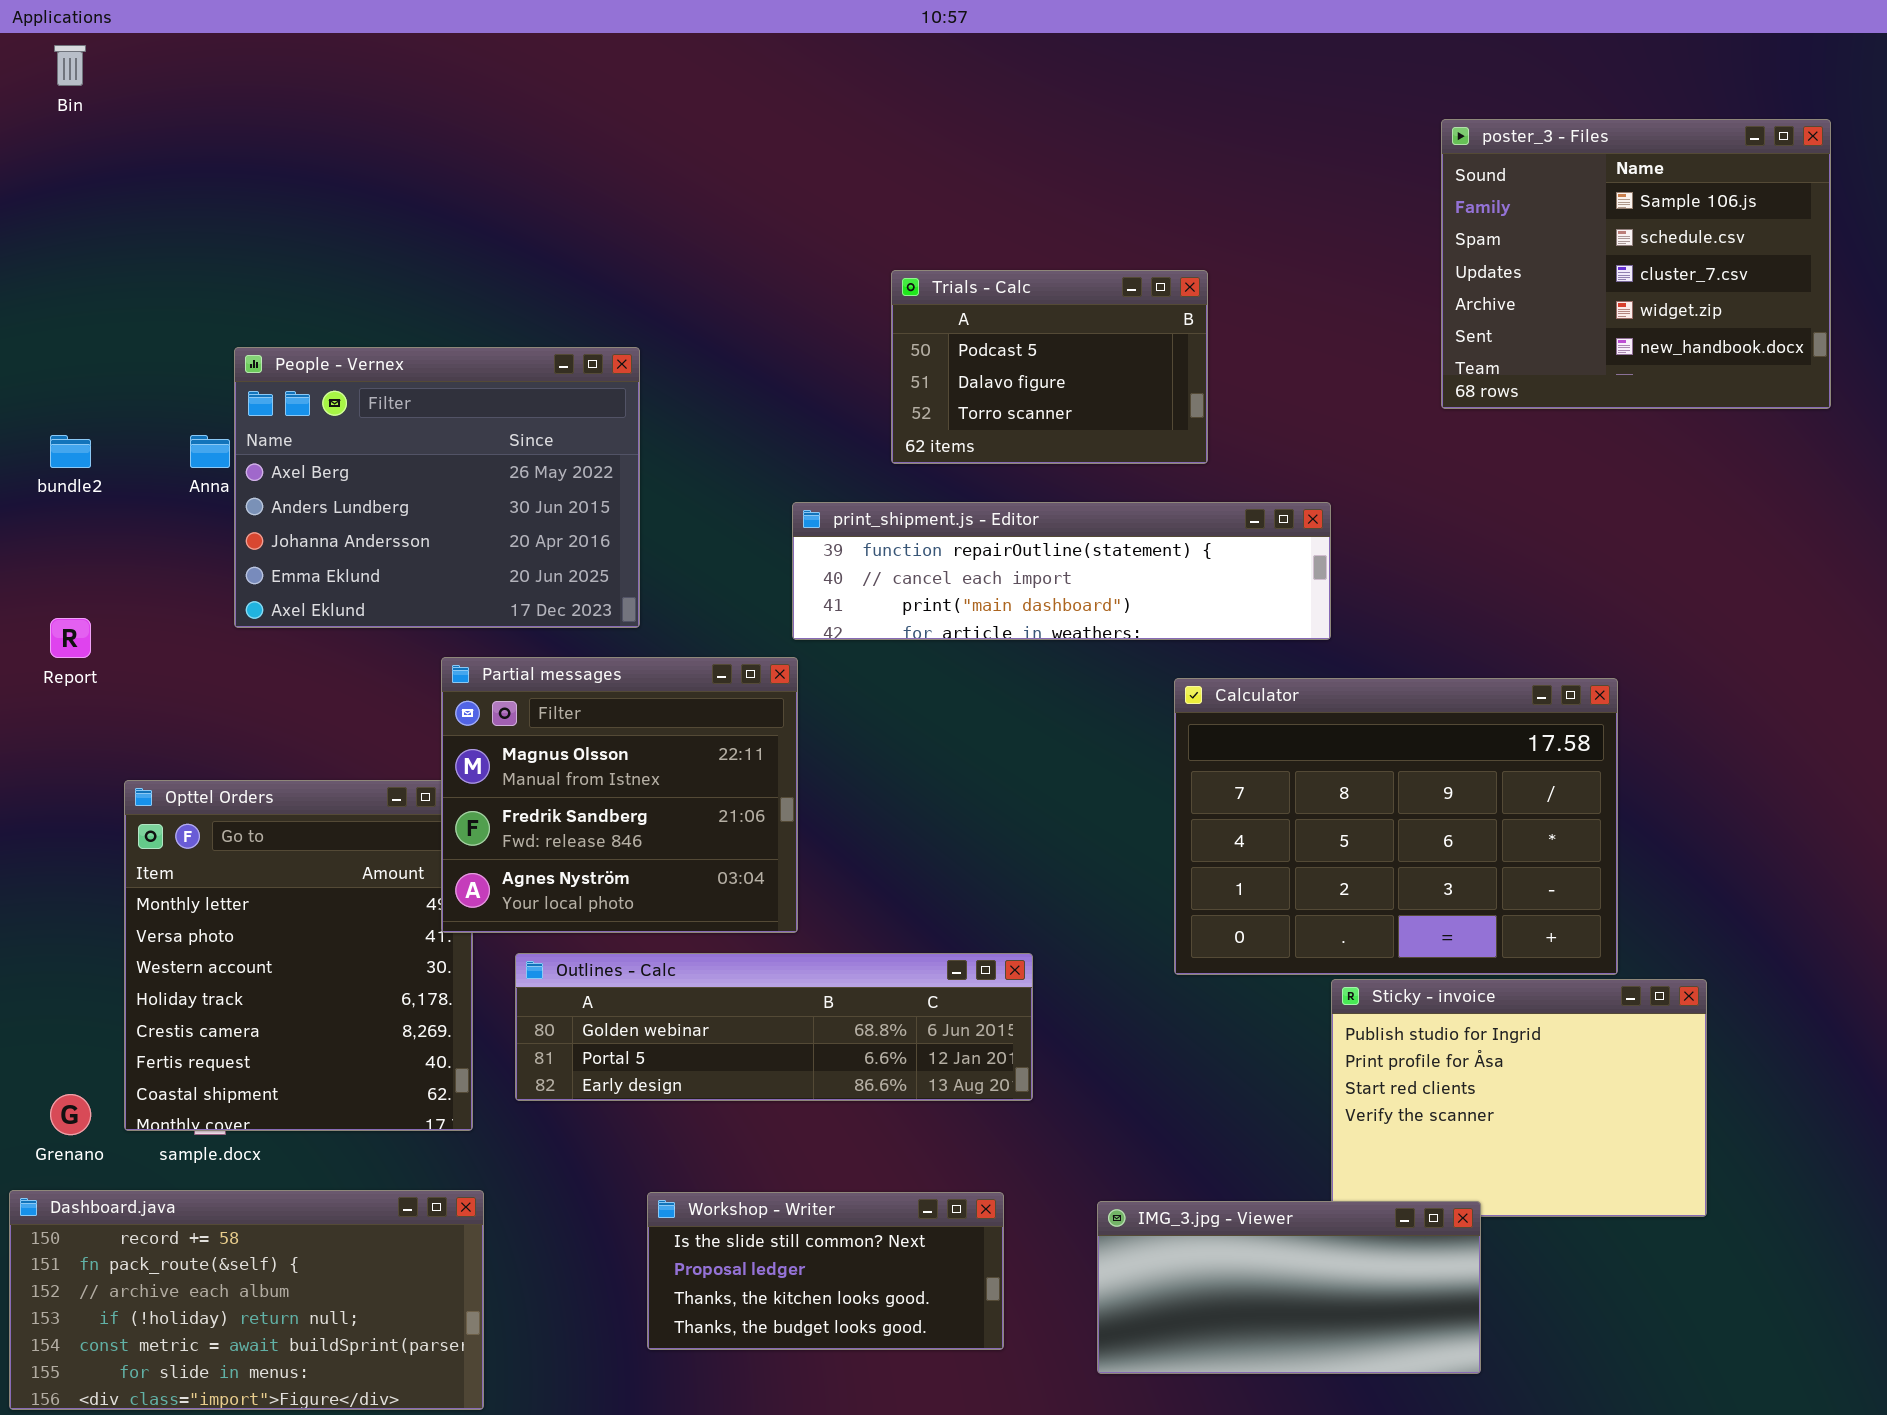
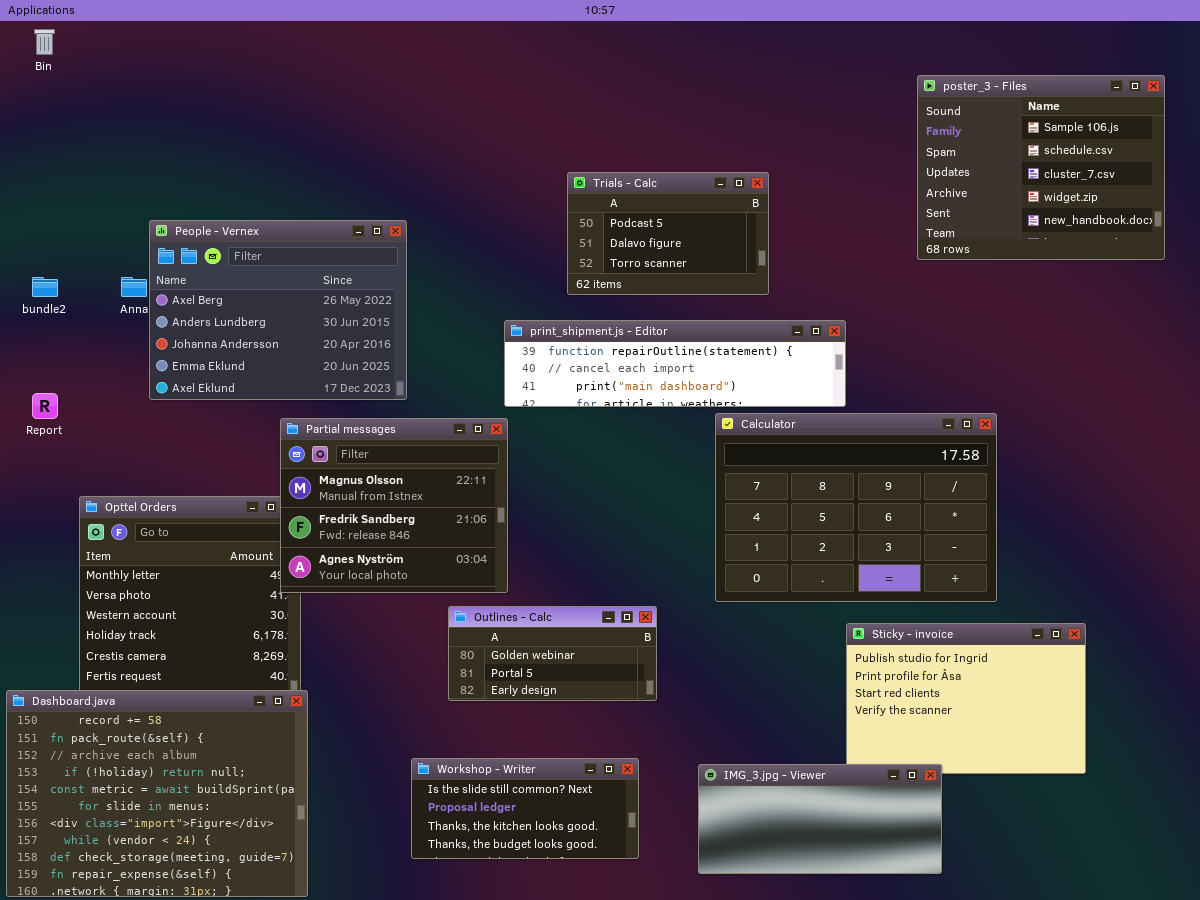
Calculator: [1174,678,1618,975] -> [715,413,997,602], moved
Outlines - Calc: [515,953,1033,1101] -> [448,606,657,701], resized
Dashboard.java: [9,1190,484,1410] -> [6,690,308,897], resized

